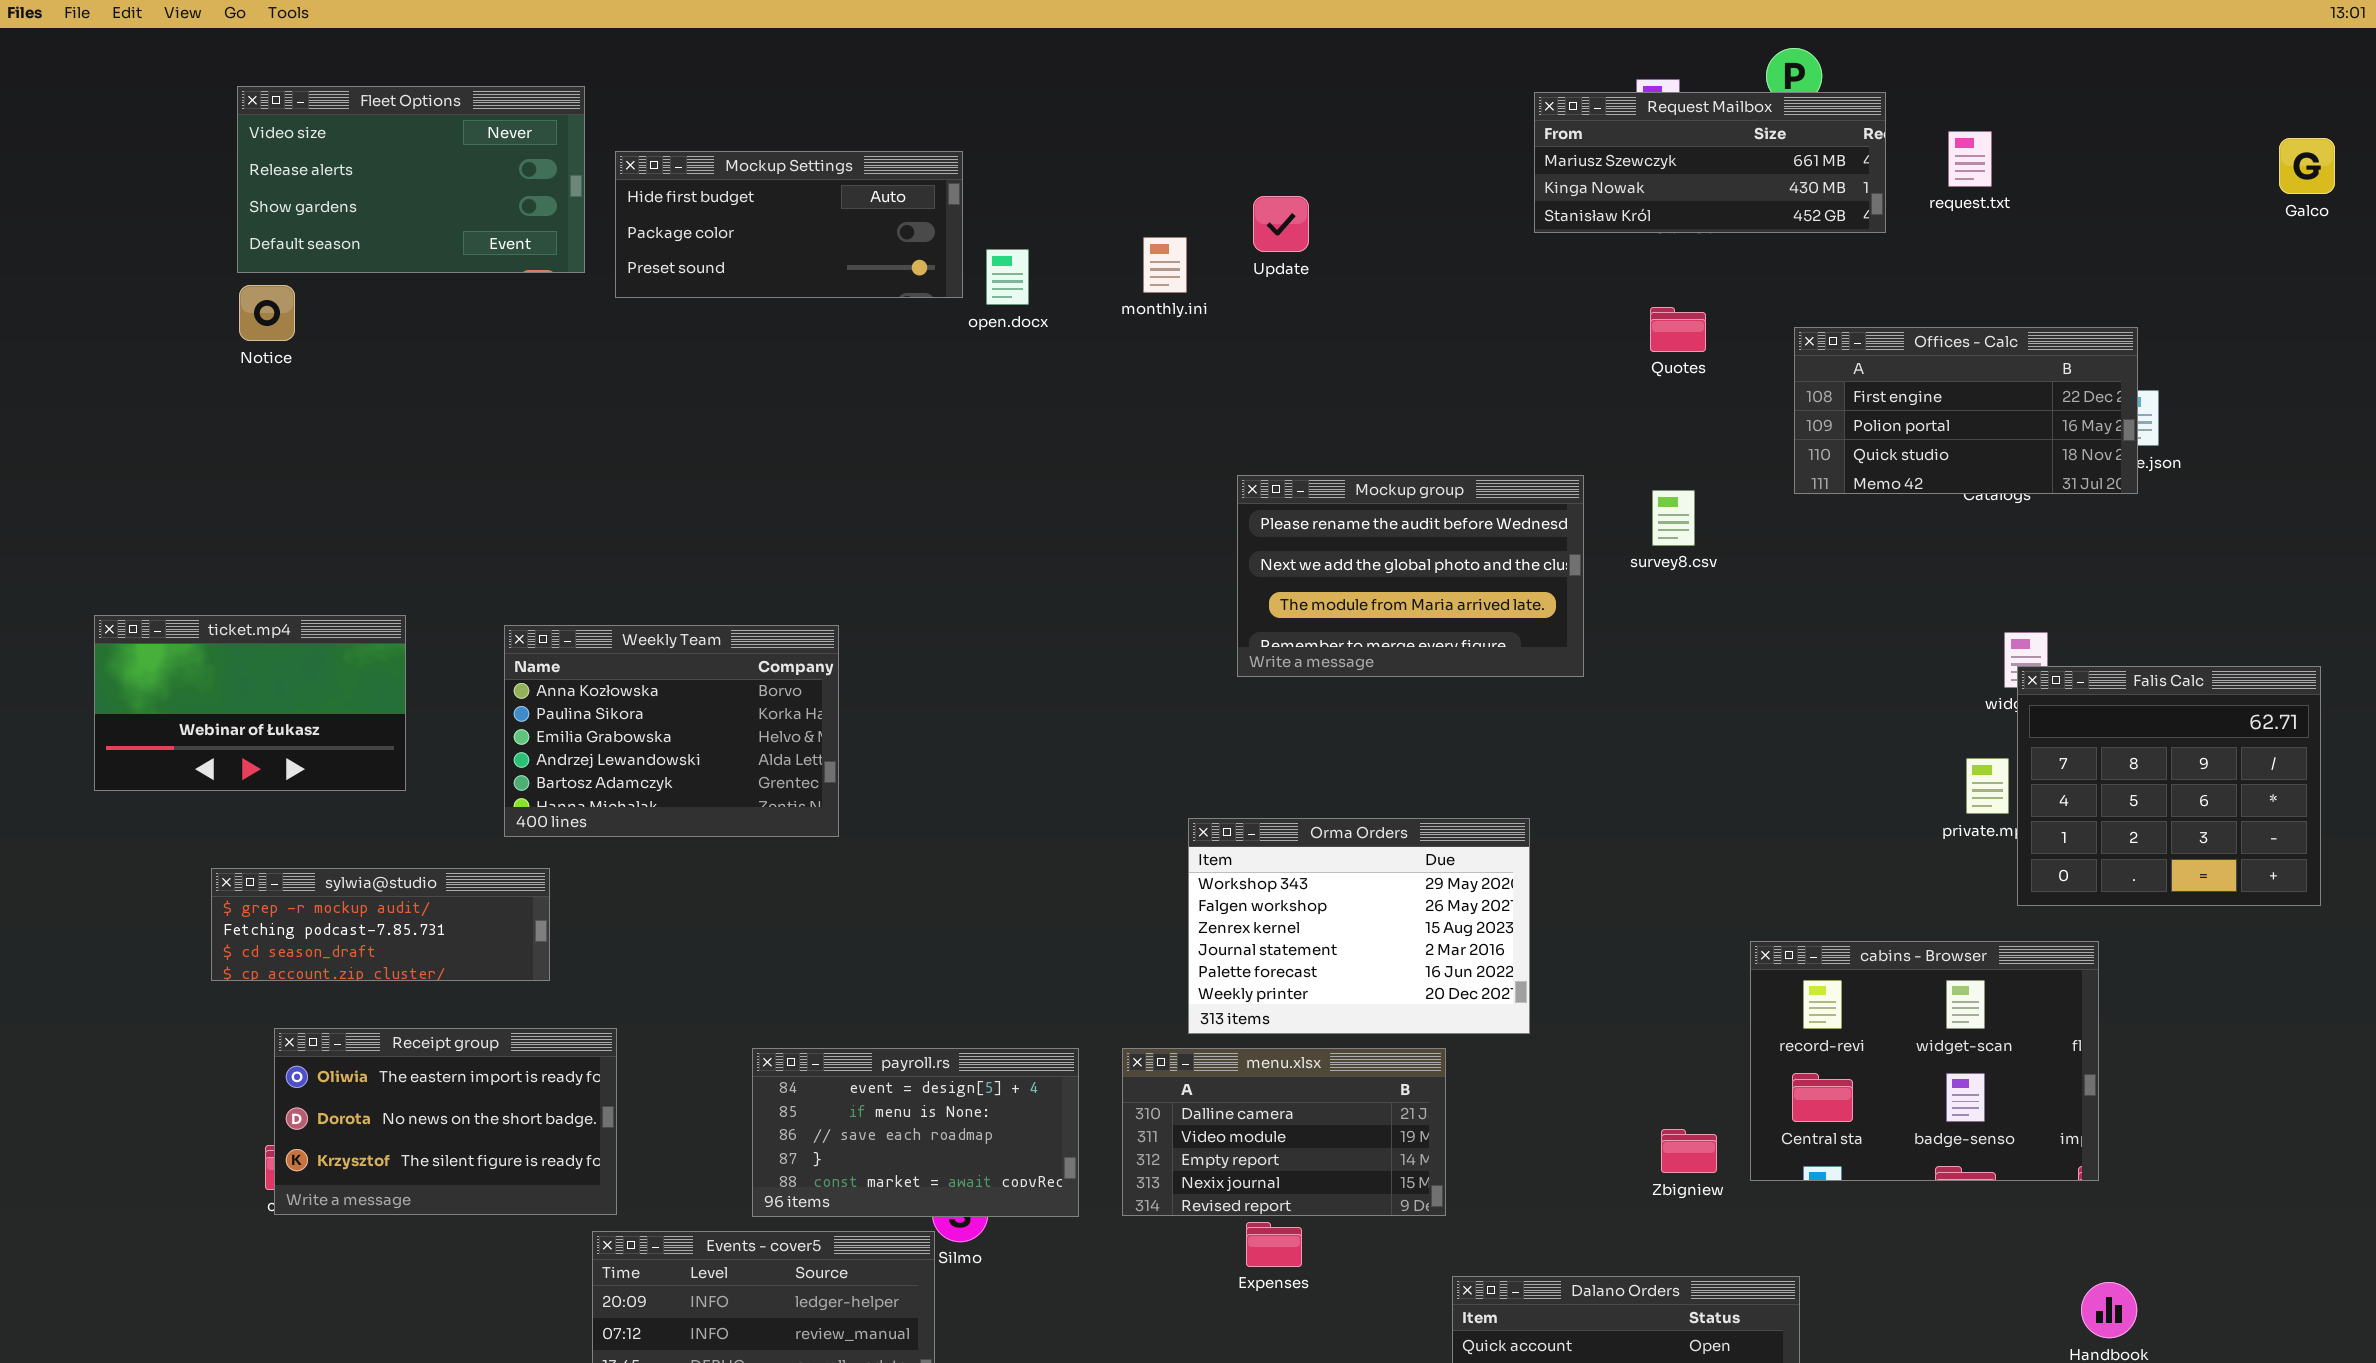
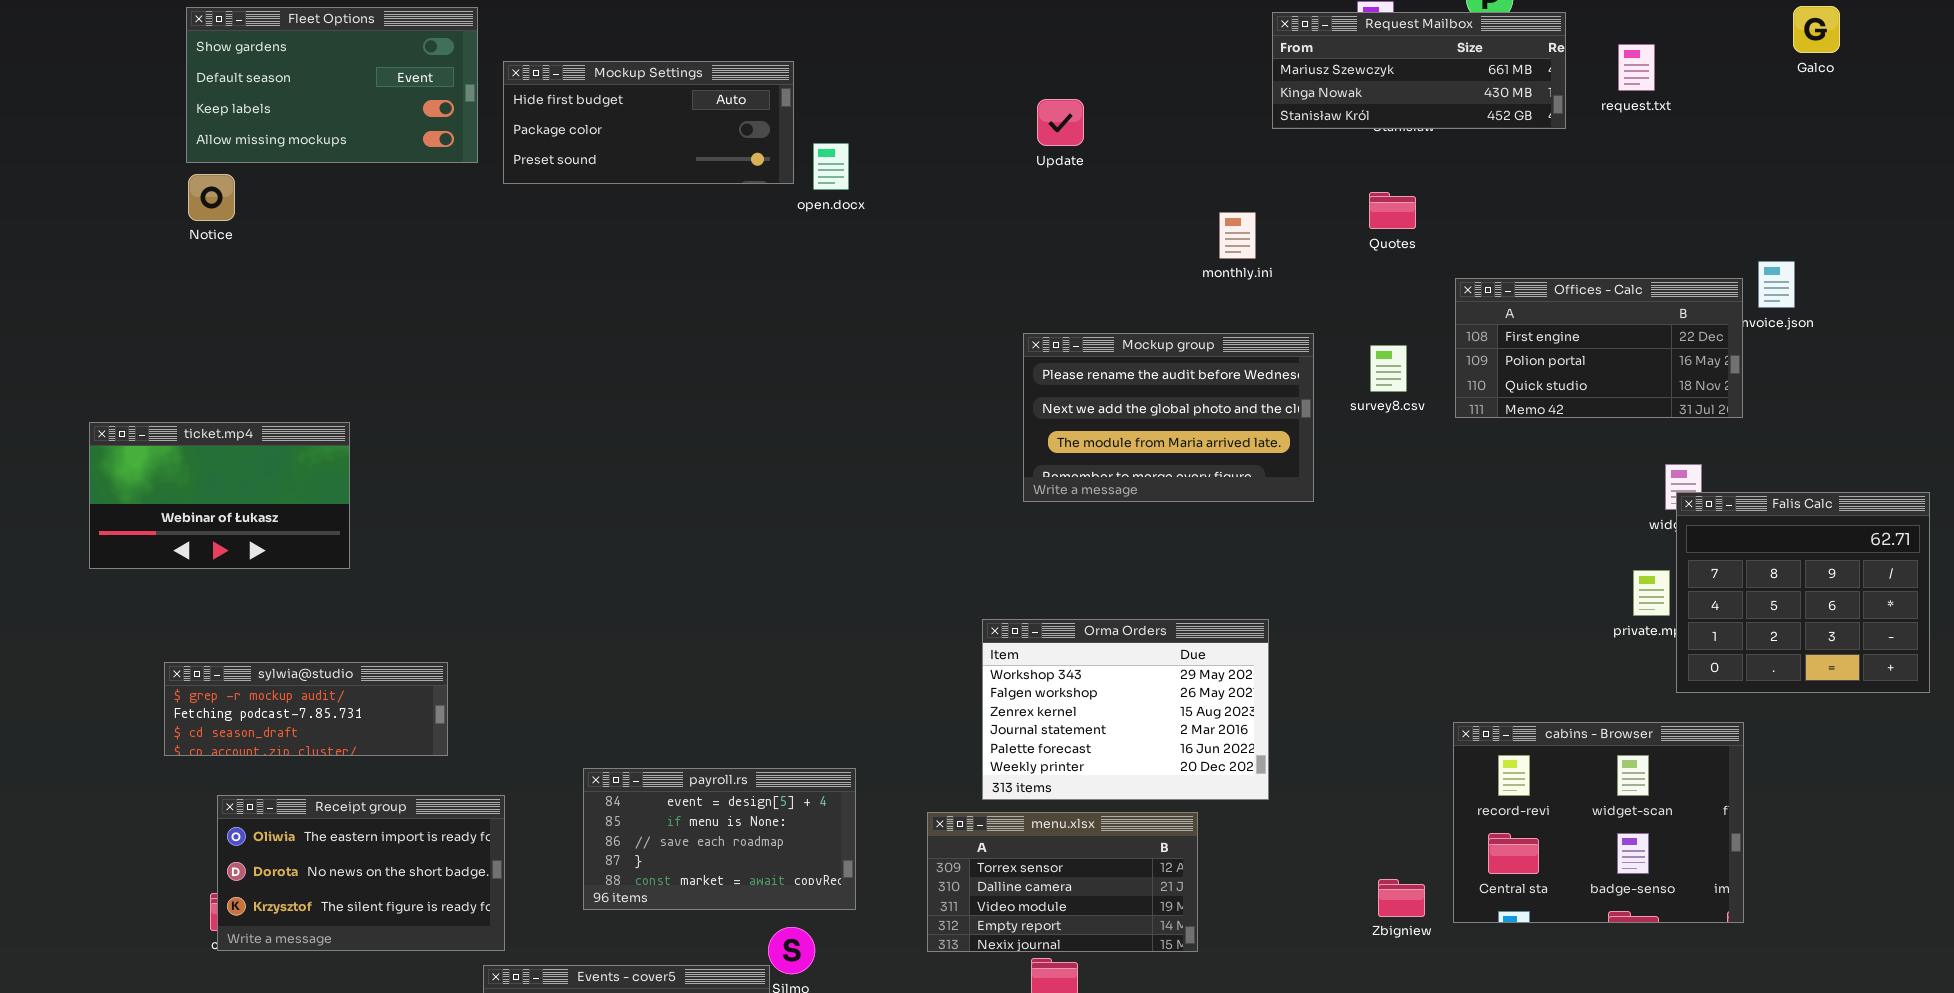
Fleet Options: [237,86,585,273] -> [186,7,478,163], scrolled down 2 rows
Galco: [2279,138,2335,194] -> [1793,6,1840,53], moved
monthly.ini: [1143,237,1187,293] -> [1219,212,1256,259], moved
Offices - Calc: [1794,327,2138,494] -> [1455,278,1743,418], moved
ticket.mp4: [94,615,406,791] -> [89,422,350,569], moved
Weekly Team: [504,625,839,837] -> none, closed
payroll.rs: [752,1048,1079,1217] -> [583,768,856,910], moved
menu.xlsx: [1122,1048,1446,1216] -> [927,812,1198,952], scrolled up 1 row

